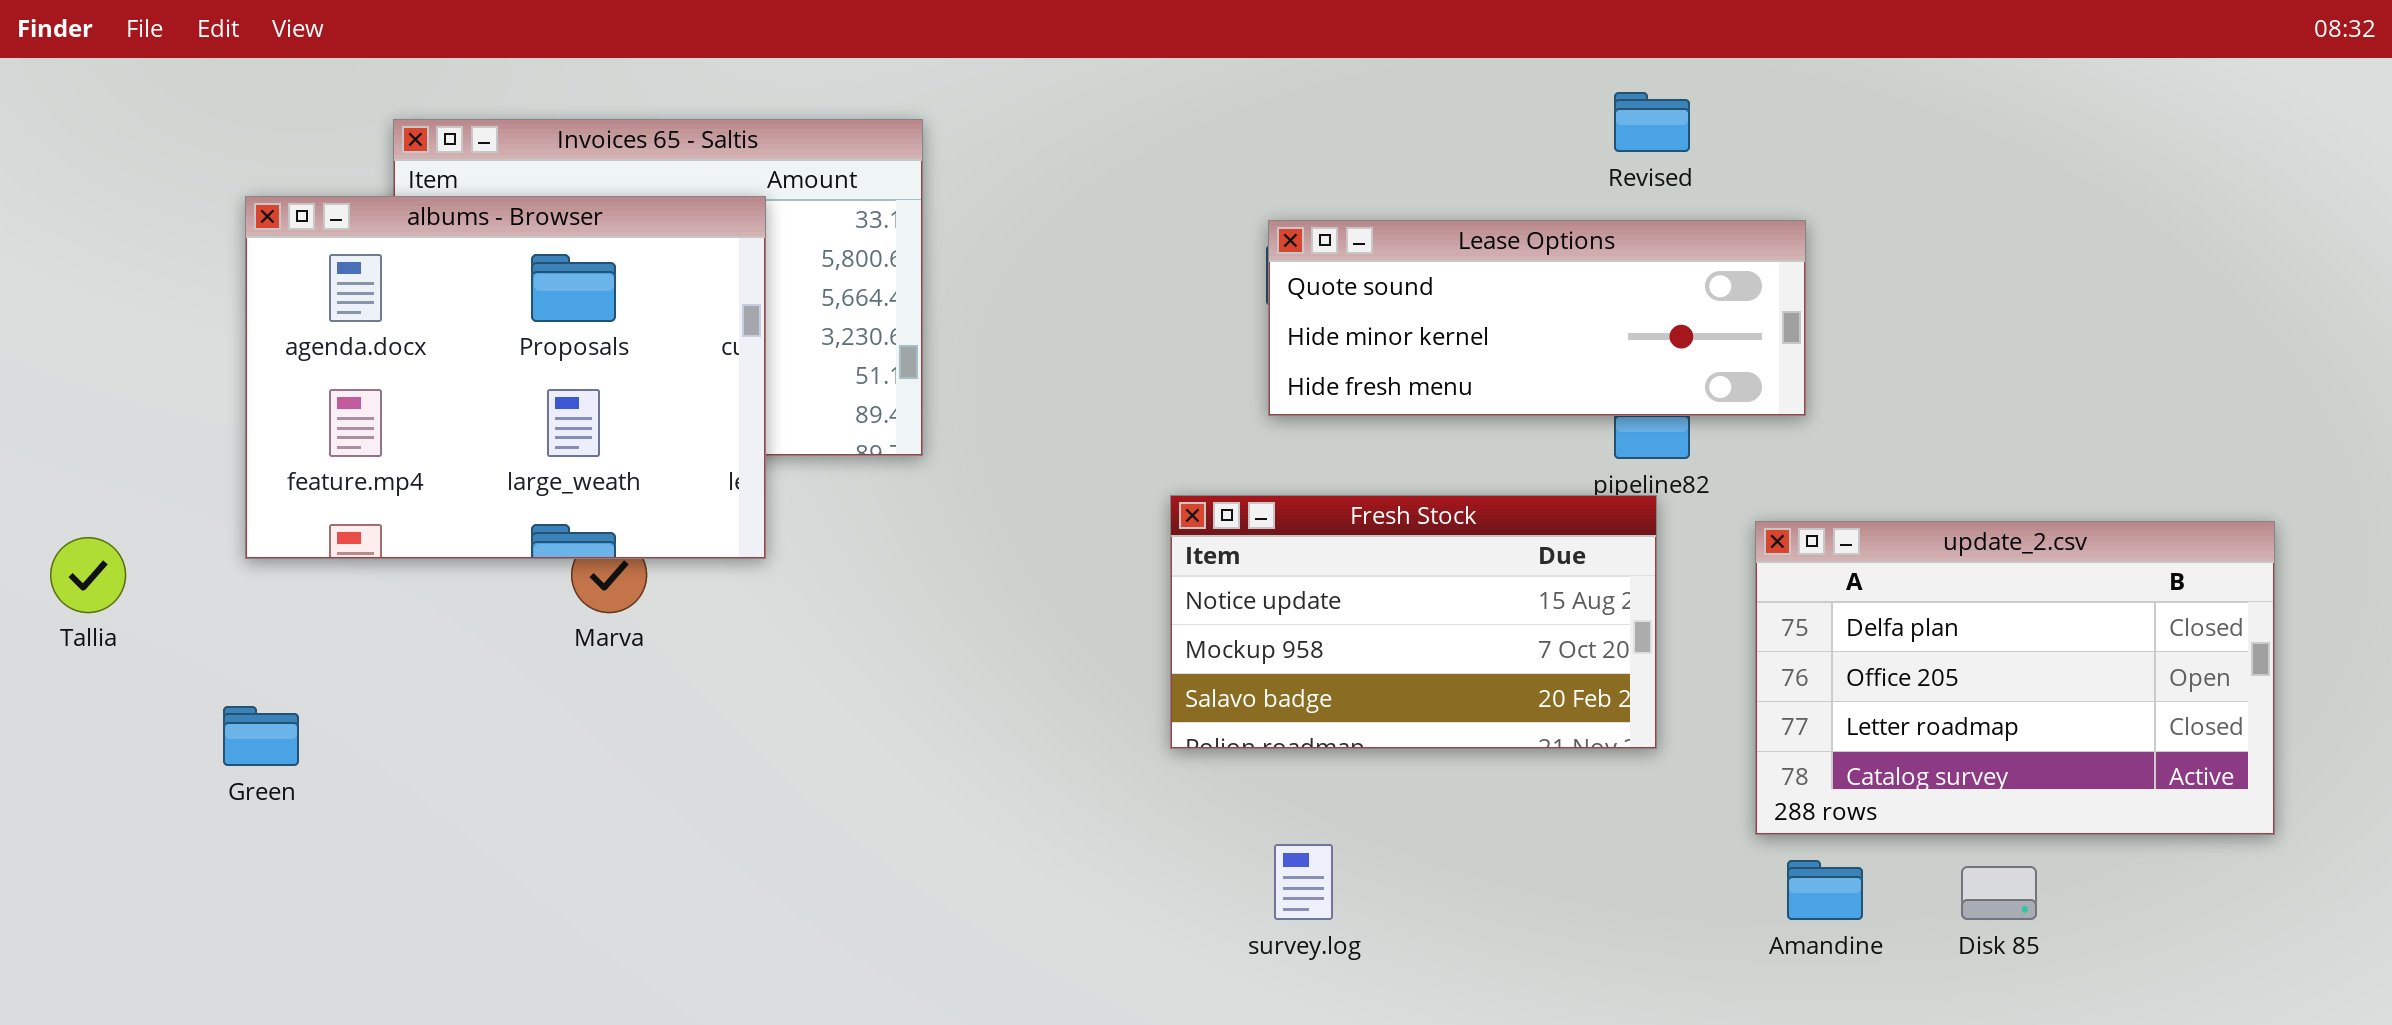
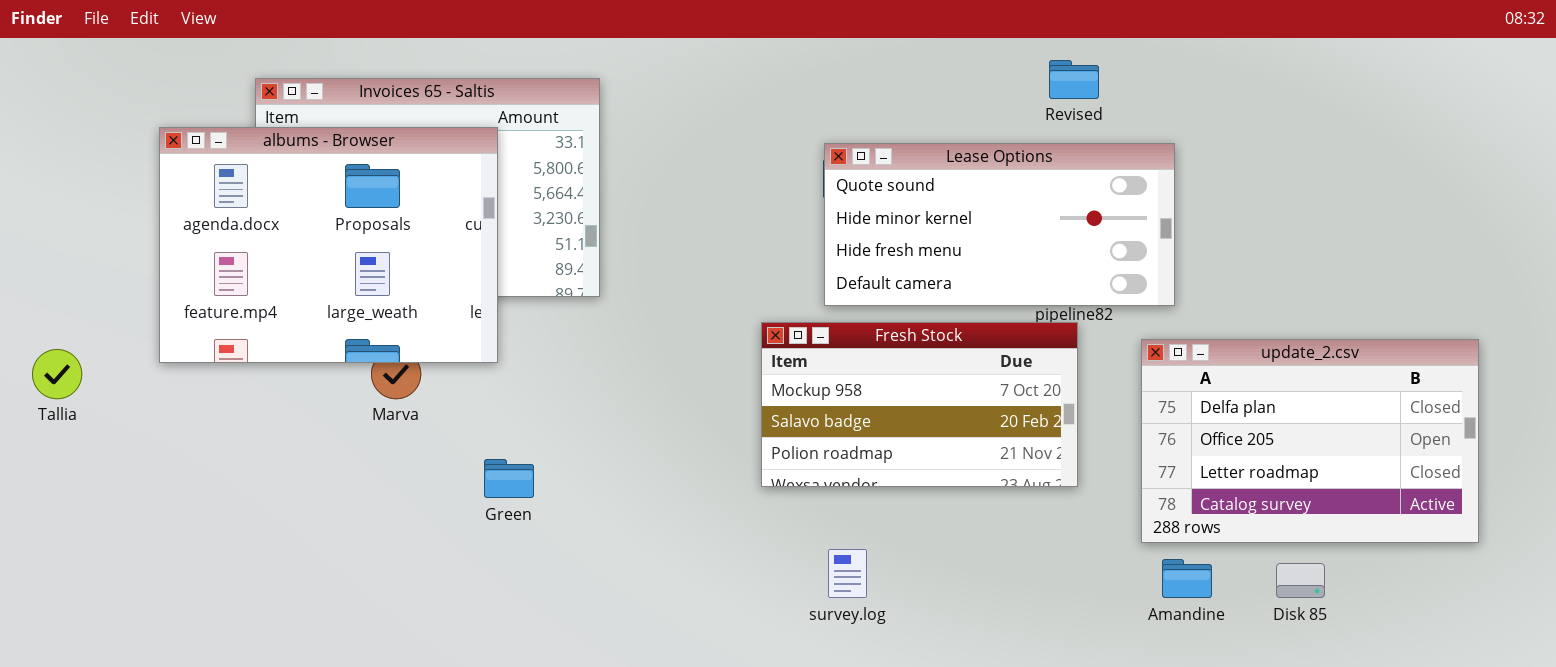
Lease Options: [1268,220,1806,416] -> [824,143,1175,306], resized
Fresh Stock: [1170,495,1657,749] -> [761,322,1078,487], scrolled down 1 row
Green: [223,706,299,766] -> [484,459,534,498], moved

